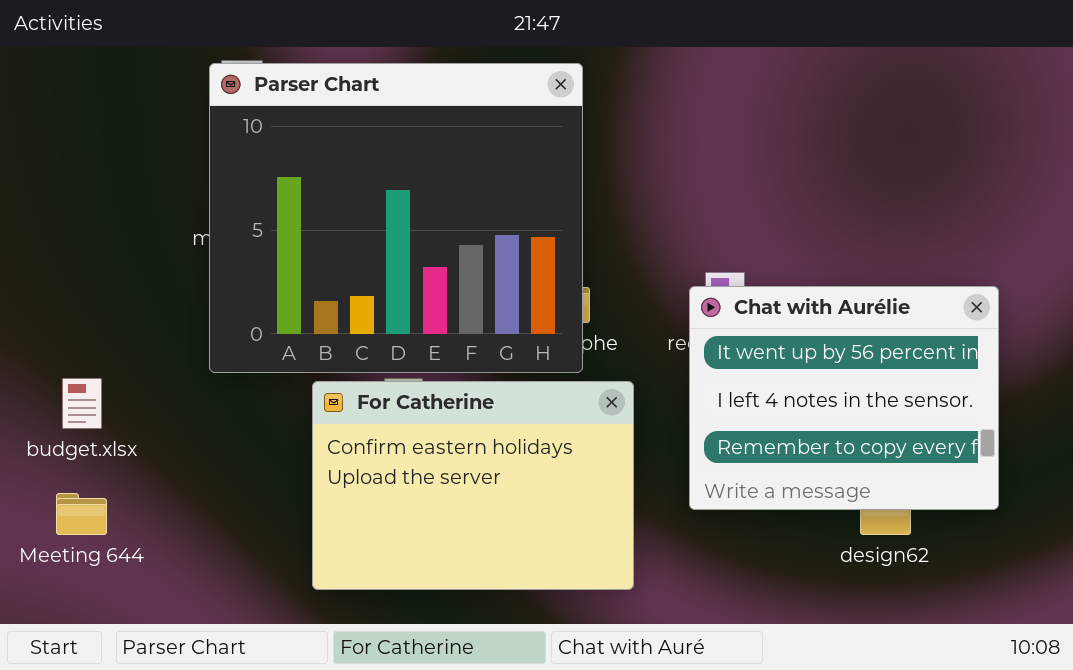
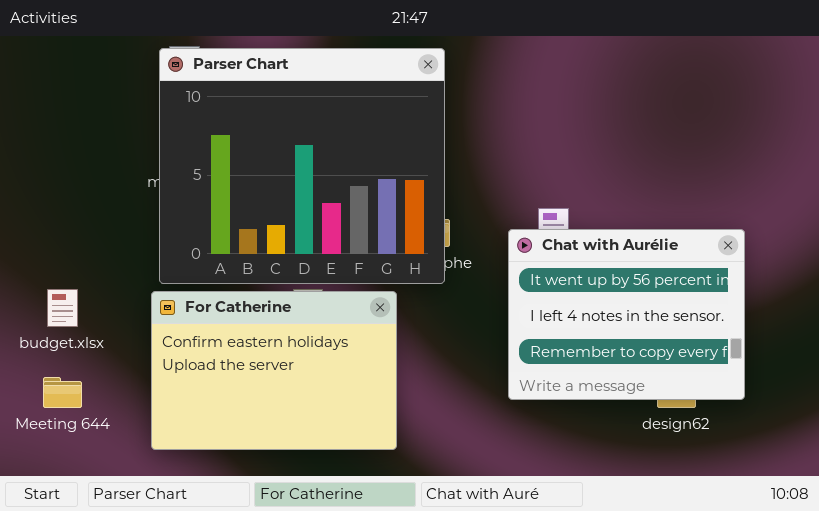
Chat with Aurélie: [689,286,999,510] -> [508,229,745,400], moved
For Catherine: [312,381,634,590] -> [151,291,397,450], moved

